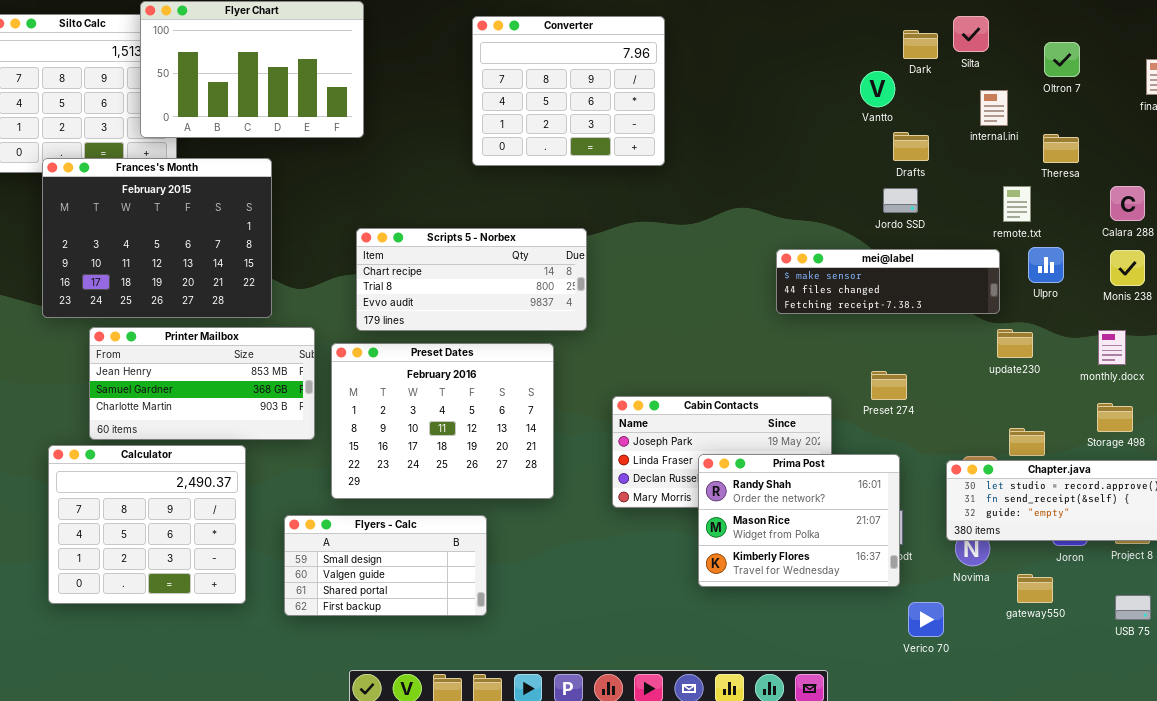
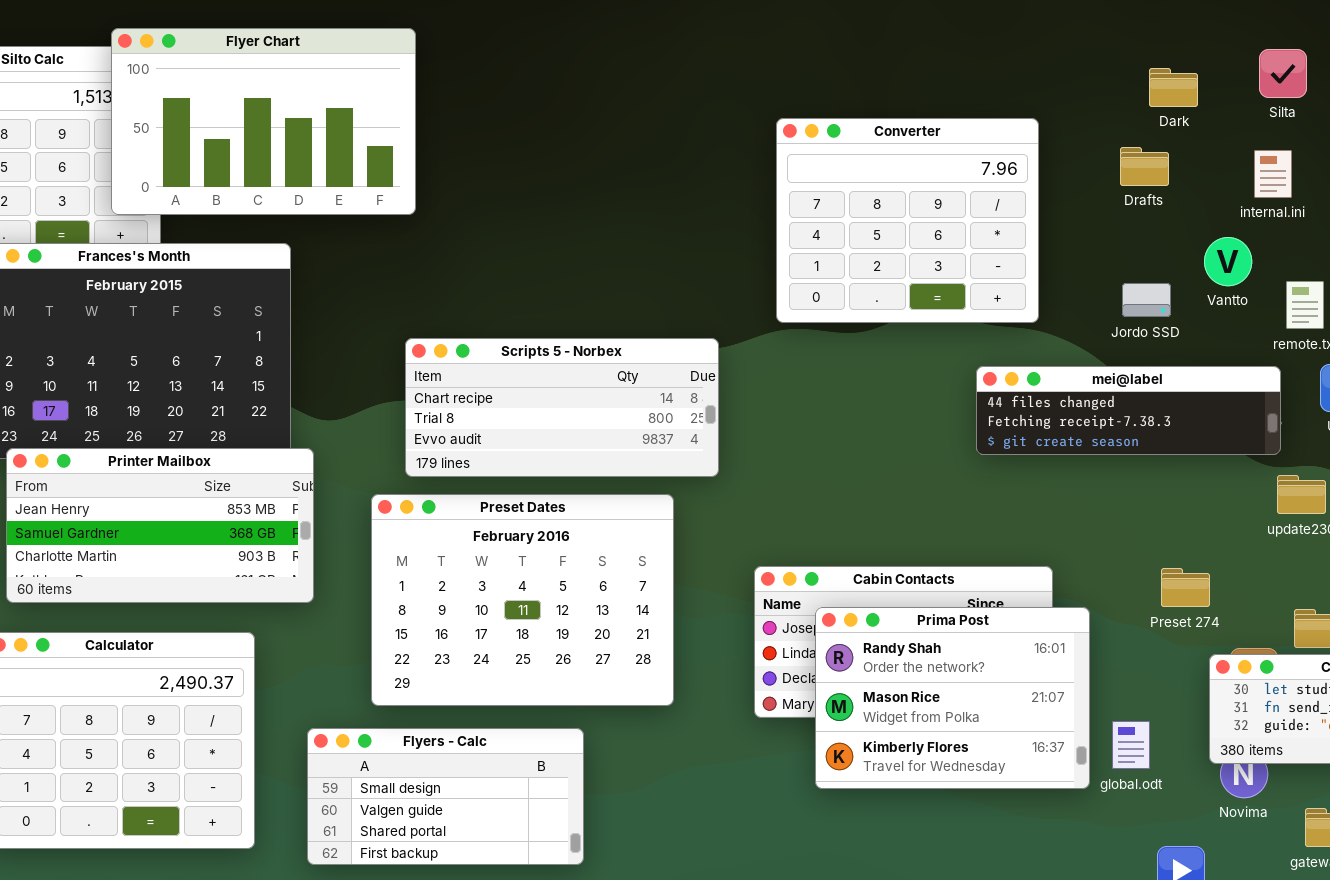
Converter: [472,16,665,166] -> [776,118,1039,323], moved
Silta: [953,16,989,52] -> [1259,49,1307,98], moved
Vantto: [860,71,895,107] -> [1204,237,1252,286], moved
Drafts: [893,132,929,161] -> [1120,147,1169,186], moved
mei@label: [776,249,1000,314] -> [976,366,1281,455], scrolled down 1 row
Printer Mailbox: [89,327,315,440] -> [6,448,314,603], moved
Preset 274: [871,371,907,400] -> [1161,568,1210,607], moved
Prima Post: [698,454,900,587] -> [815,607,1090,789], moved

